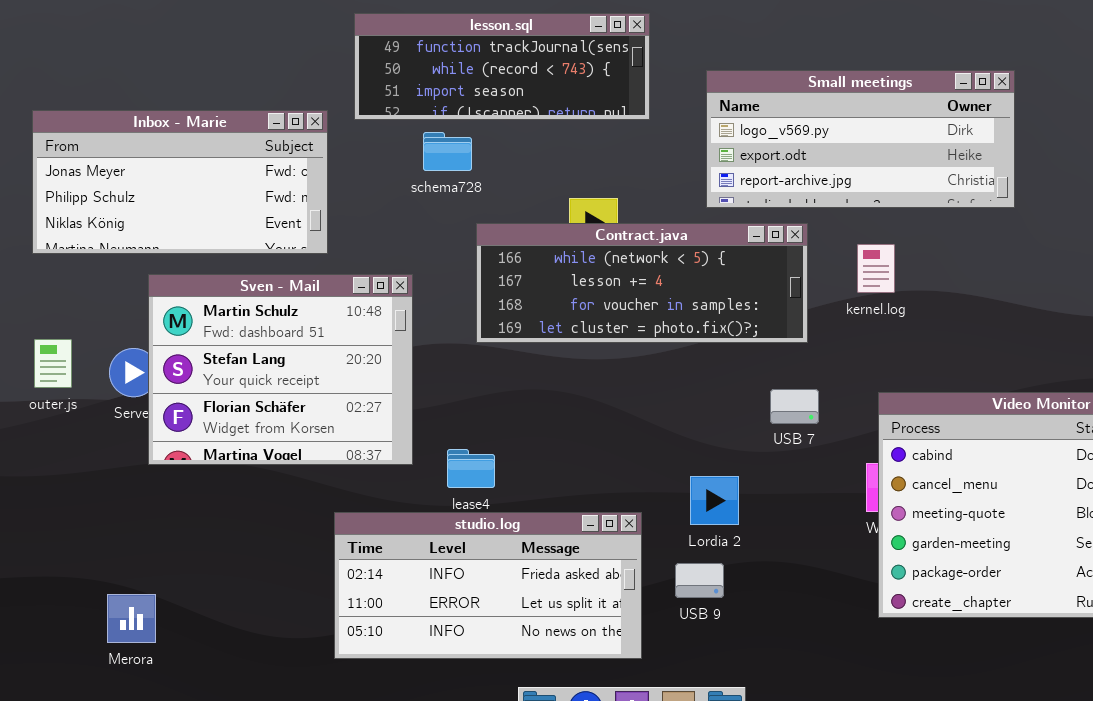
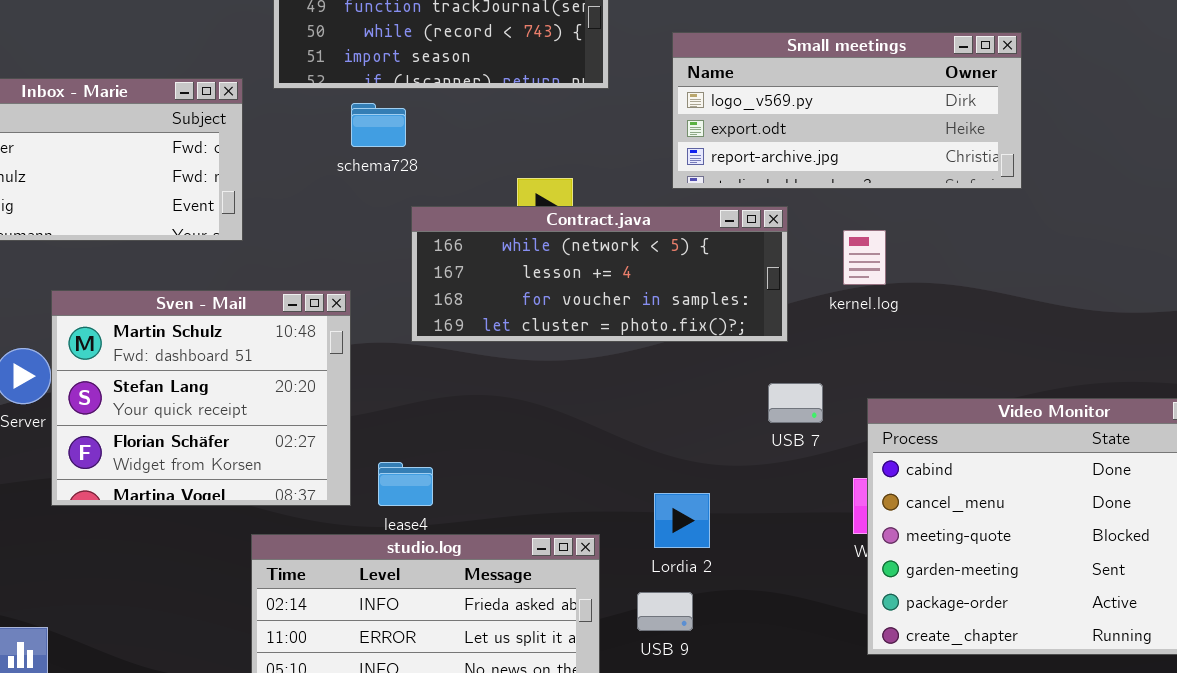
Sven - Mail: [148,274,413,465] -> [51,290,351,506], moved
USB 7: [770,389,819,424] -> [768,383,823,423], moved

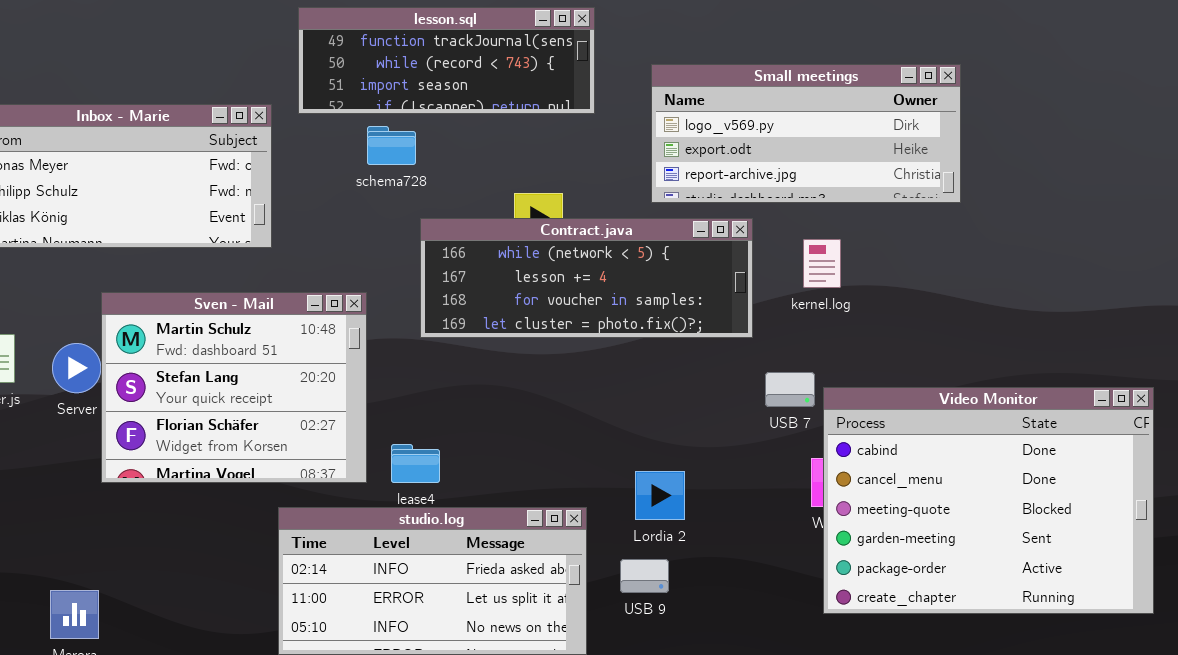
USB 7: [768,383,823,423] -> [765,372,815,407], moved

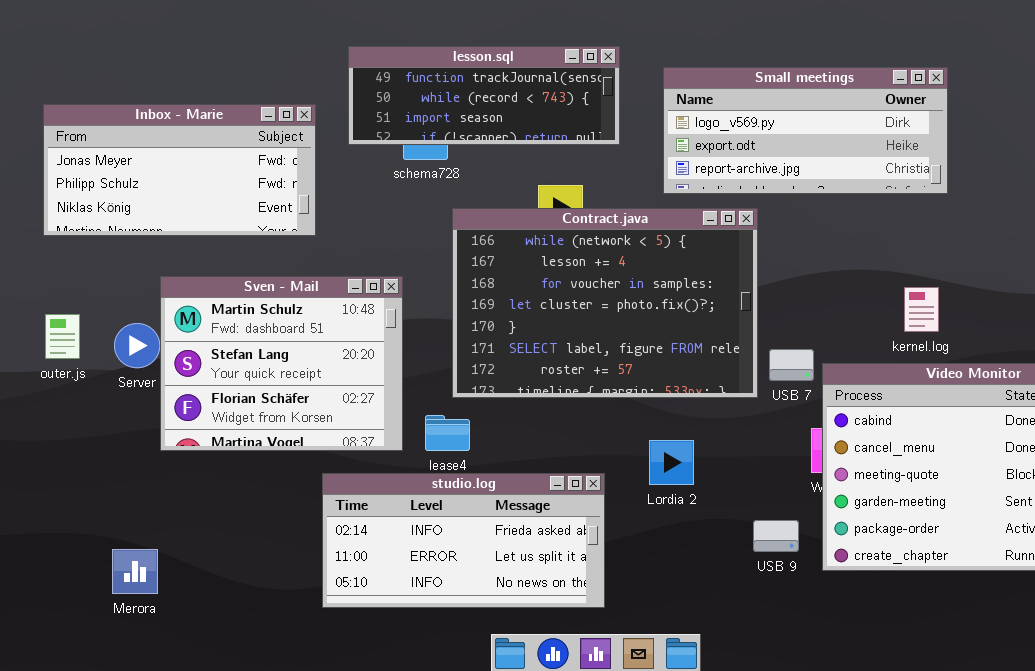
lesson.sql: [298,7,595,114] -> [348,46,620,145], moved
Contract.java: [420,218,753,338] -> [452,208,758,398], resized
kernel.log: [803,239,841,288] -> [904,287,939,332], moved
USB 9: [620,559,669,593] -> [753,520,799,552], moved

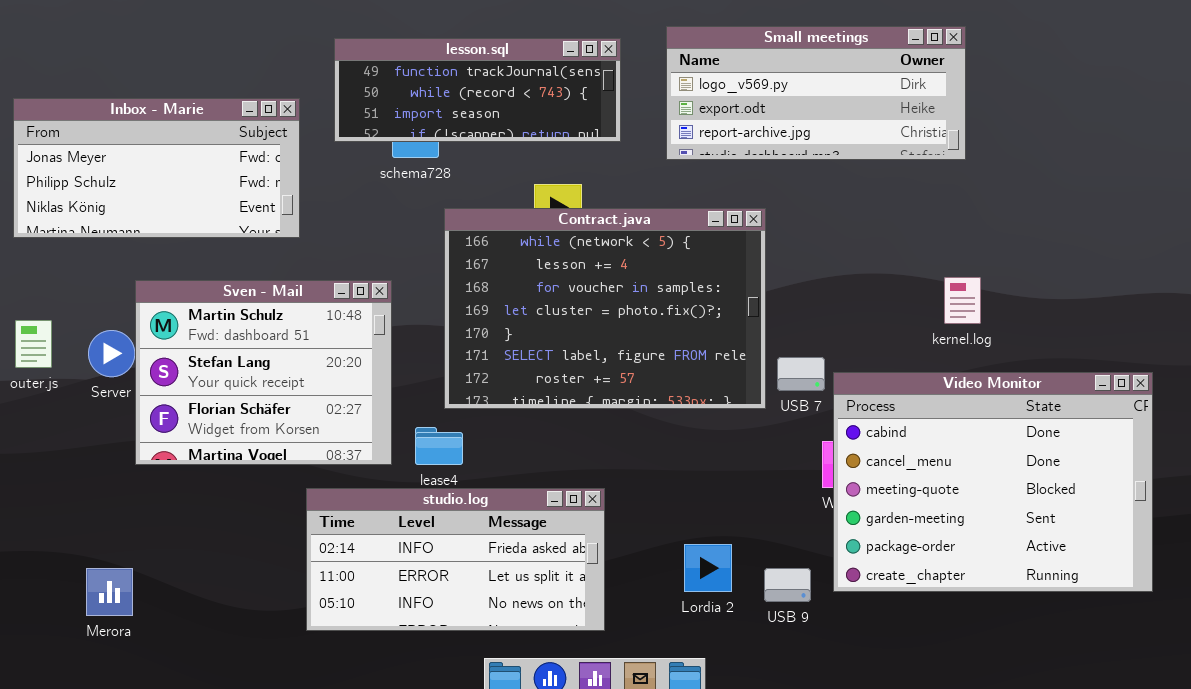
Small meetings: [663,67,948,194] -> [666,26,966,160], moved
kernel.log: [904,287,939,332] -> [944,277,981,324], moved
Lordia 2: [649,440,694,485] -> [684,544,732,592], moved
USB 9: [753,520,799,552] -> [764,568,811,602], moved

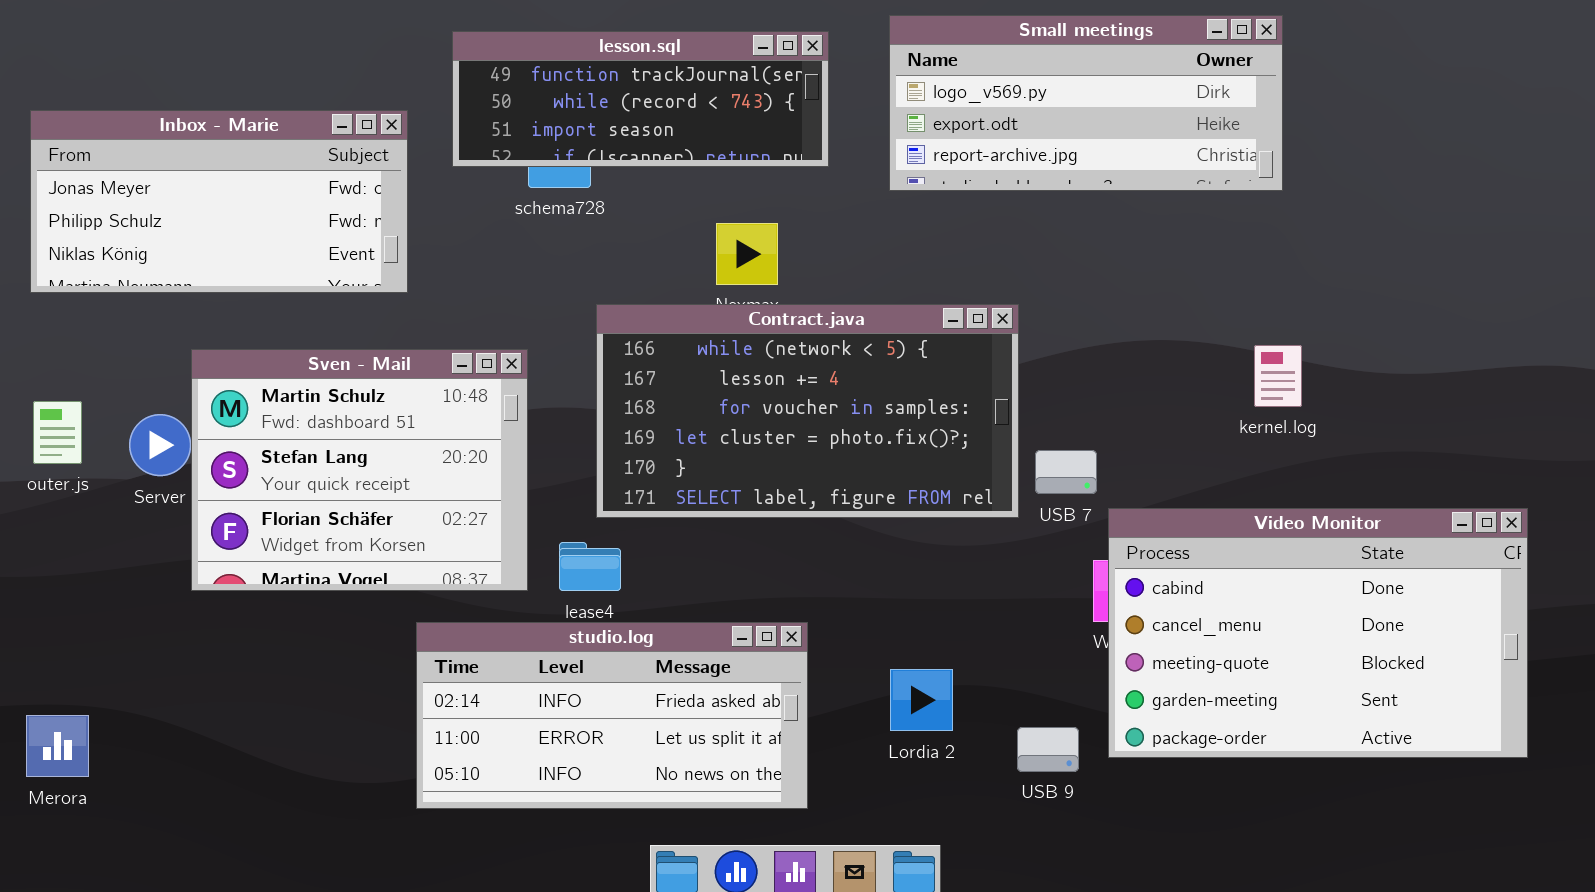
Contract.java: [444,208,766,409] -> [596,304,1019,518], resized
Video Monitor: [833,372,1153,592] -> [1108,508,1528,758], resized
Lordia 2: [684,544,732,592] -> [890,669,953,731], moved
Merora: [86,568,133,616] -> [26,715,89,777], moved

